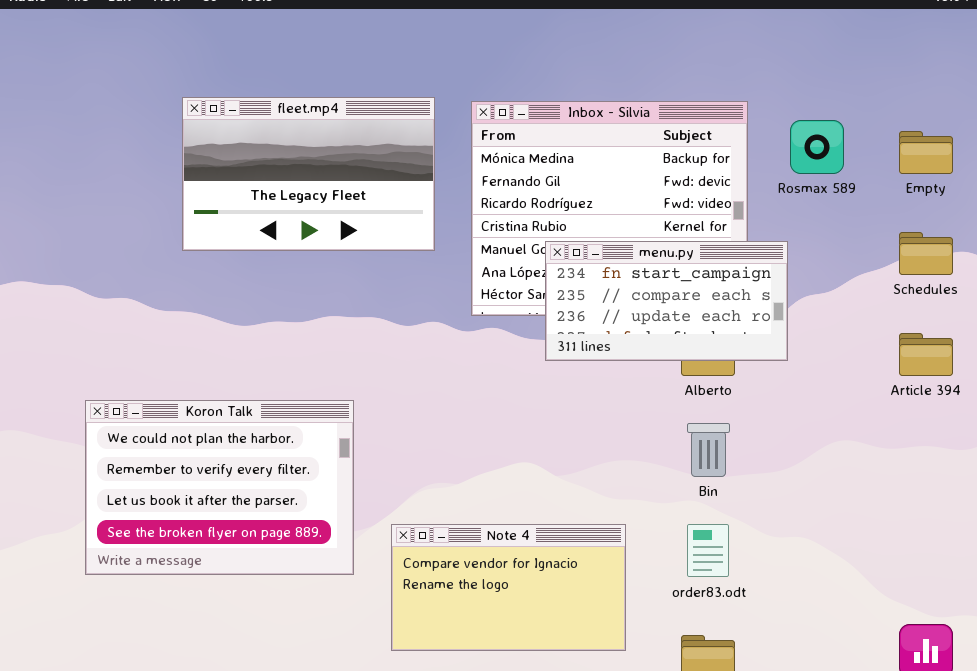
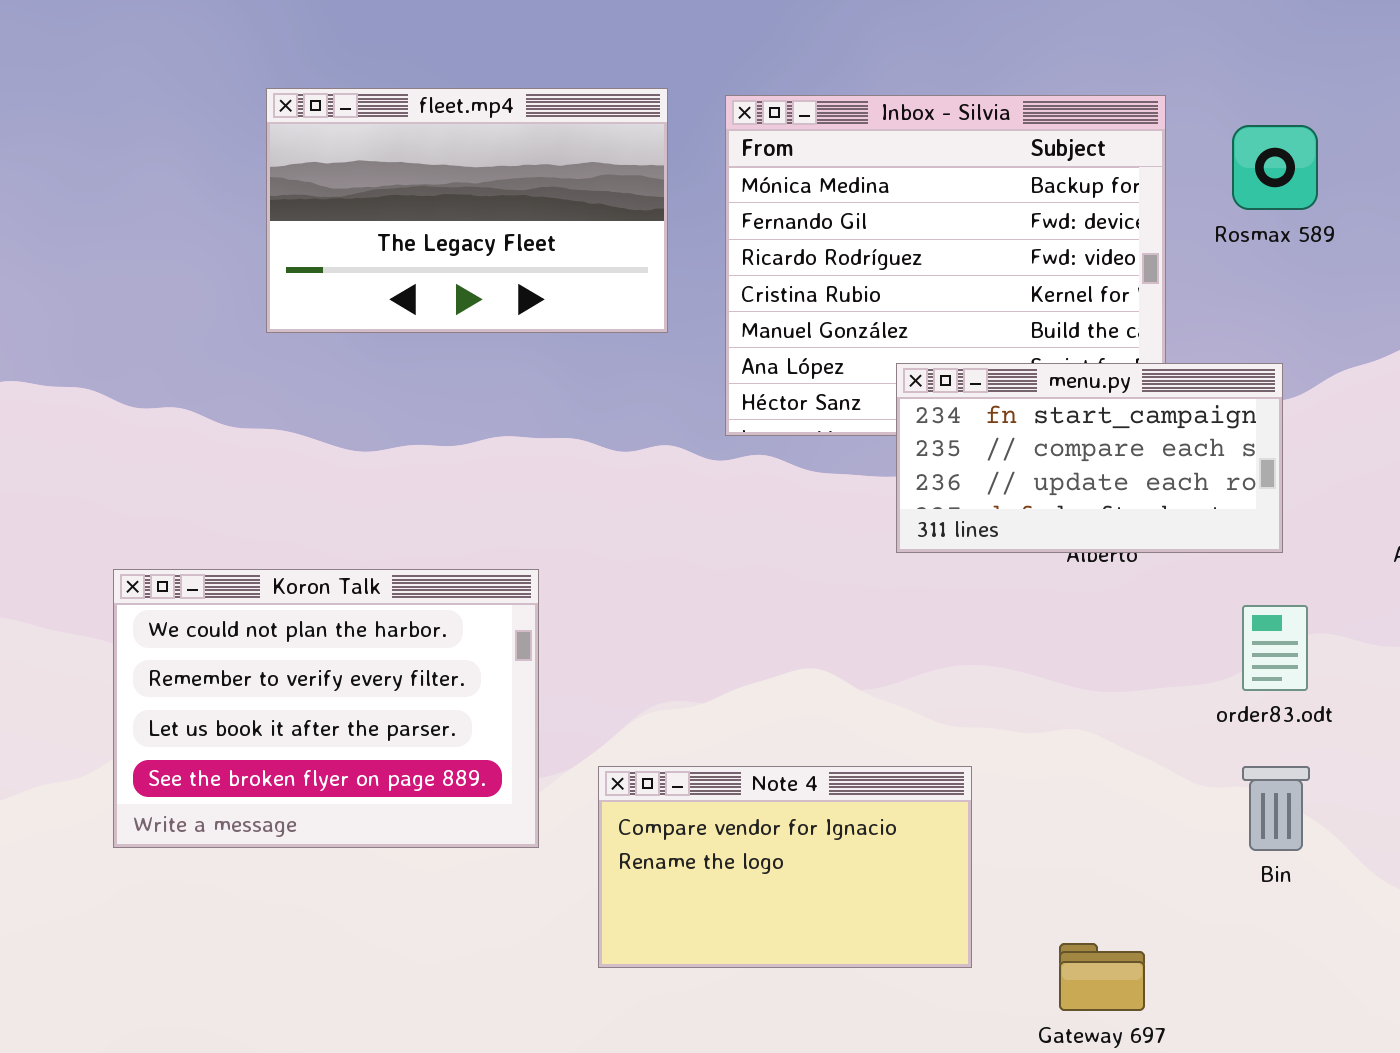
menu.py: [545,241,788,361] -> [896,363,1283,553], moved
Bin: [687,423,730,477] -> [1242,766,1310,851], moved
order83.odt: [687,524,729,577] -> [1242,605,1308,691], moved

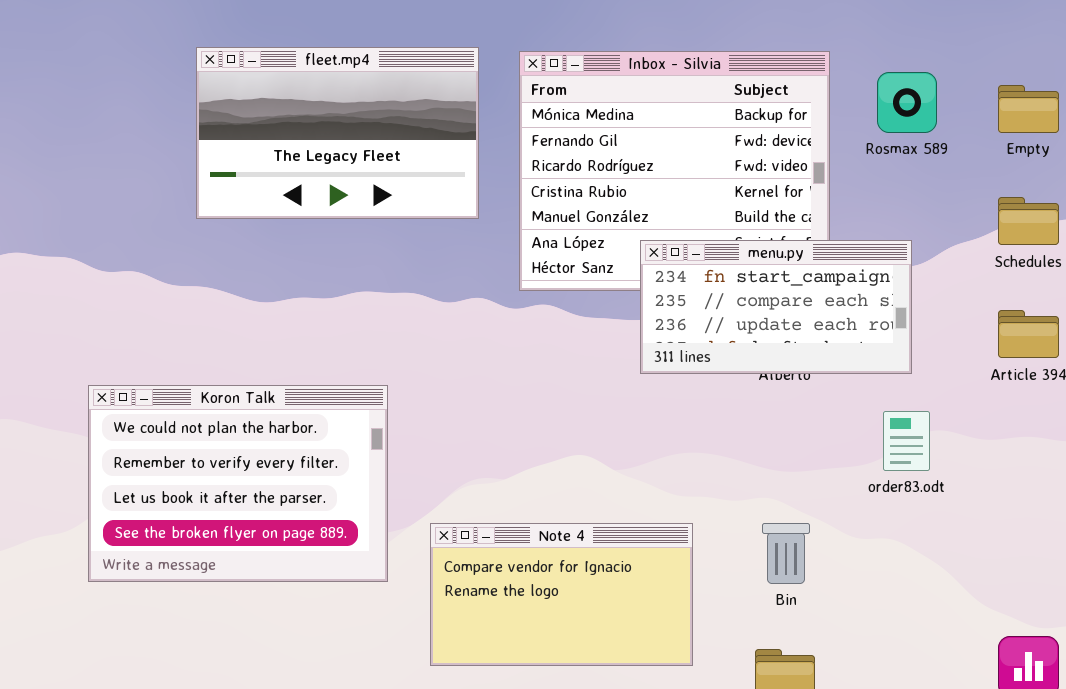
Bin: [1242,766,1310,851] -> [762,523,810,584], moved

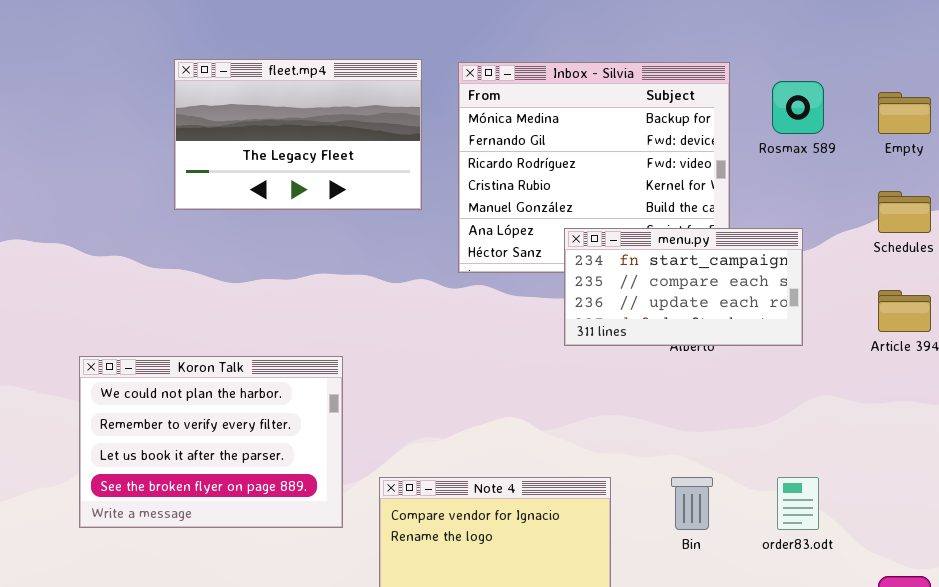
order83.odt: [883,411,930,471] -> [777,477,819,530], moved

